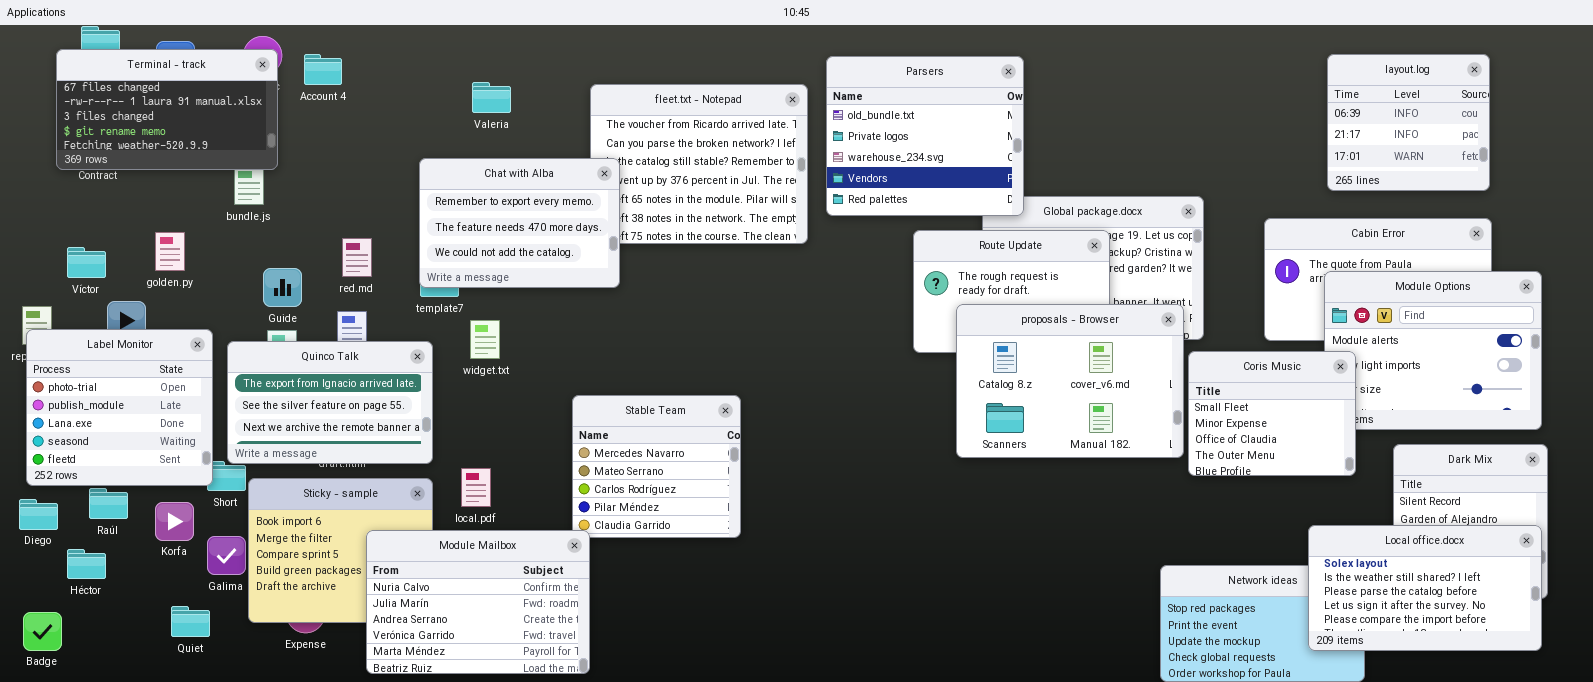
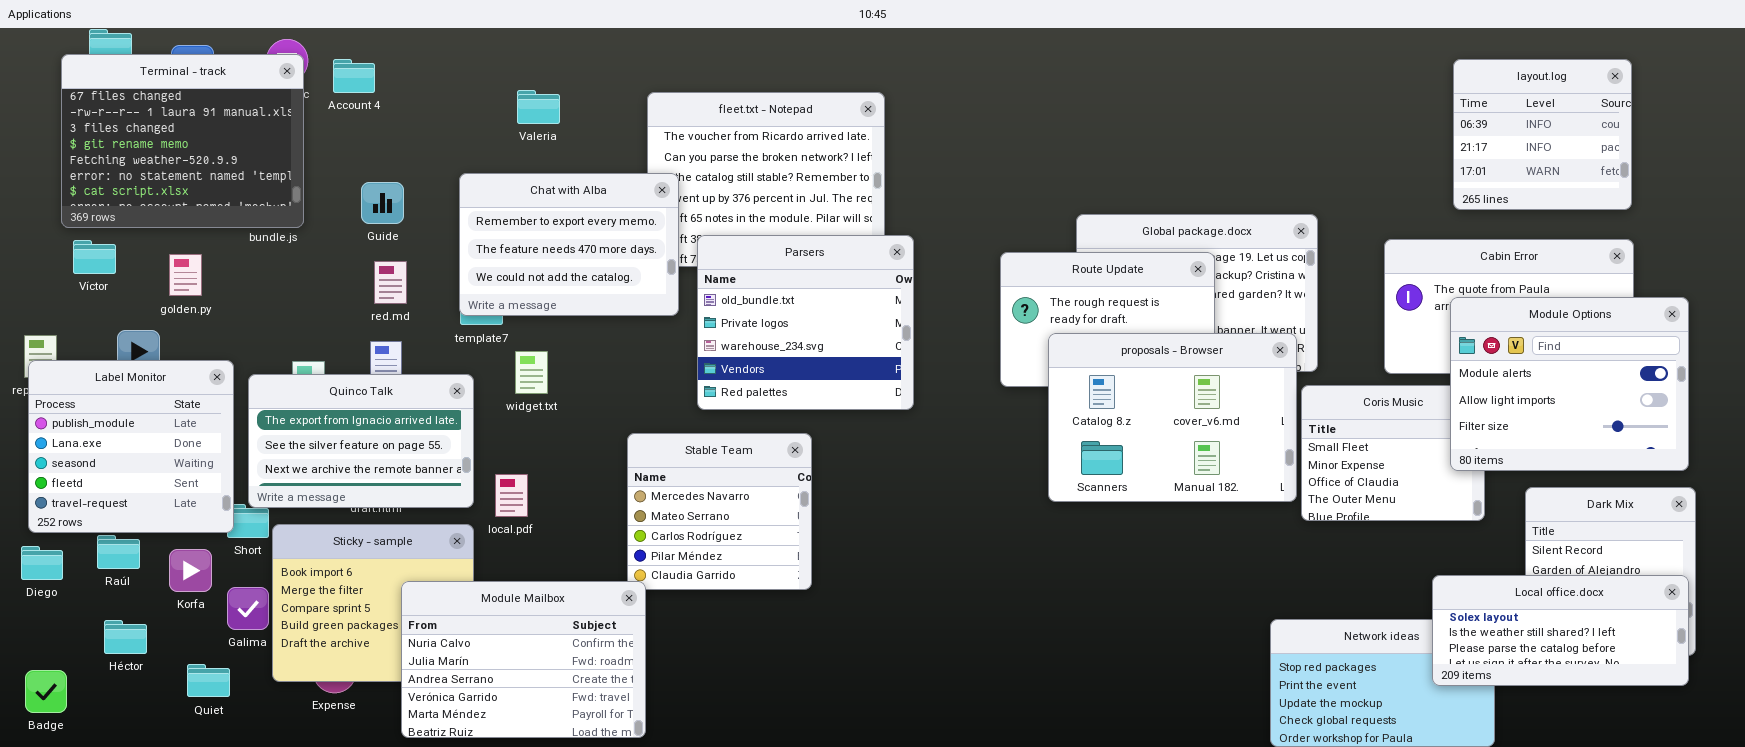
Terminal - track: [56,49,278,170] -> [61,54,304,228], resized
Parsers: [826,56,1024,216] -> [697,235,914,410], moved
Víctor: [67,247,106,278] -> [73,240,116,274], moved
Guide: [263,268,302,307] -> [361,182,404,224], moved
Module Options: [1324,271,1542,430] -> [1450,297,1689,471], raised
Label Monitor: [26,329,213,486] -> [28,360,234,533], scrolled down 1 row
local.pdf: [461,468,491,507] -> [495,474,528,517], moved
Local office.docx: [1308,525,1542,651] -> [1432,575,1689,686], resized
Héctor: [67,549,106,579] -> [104,620,147,654], moved

